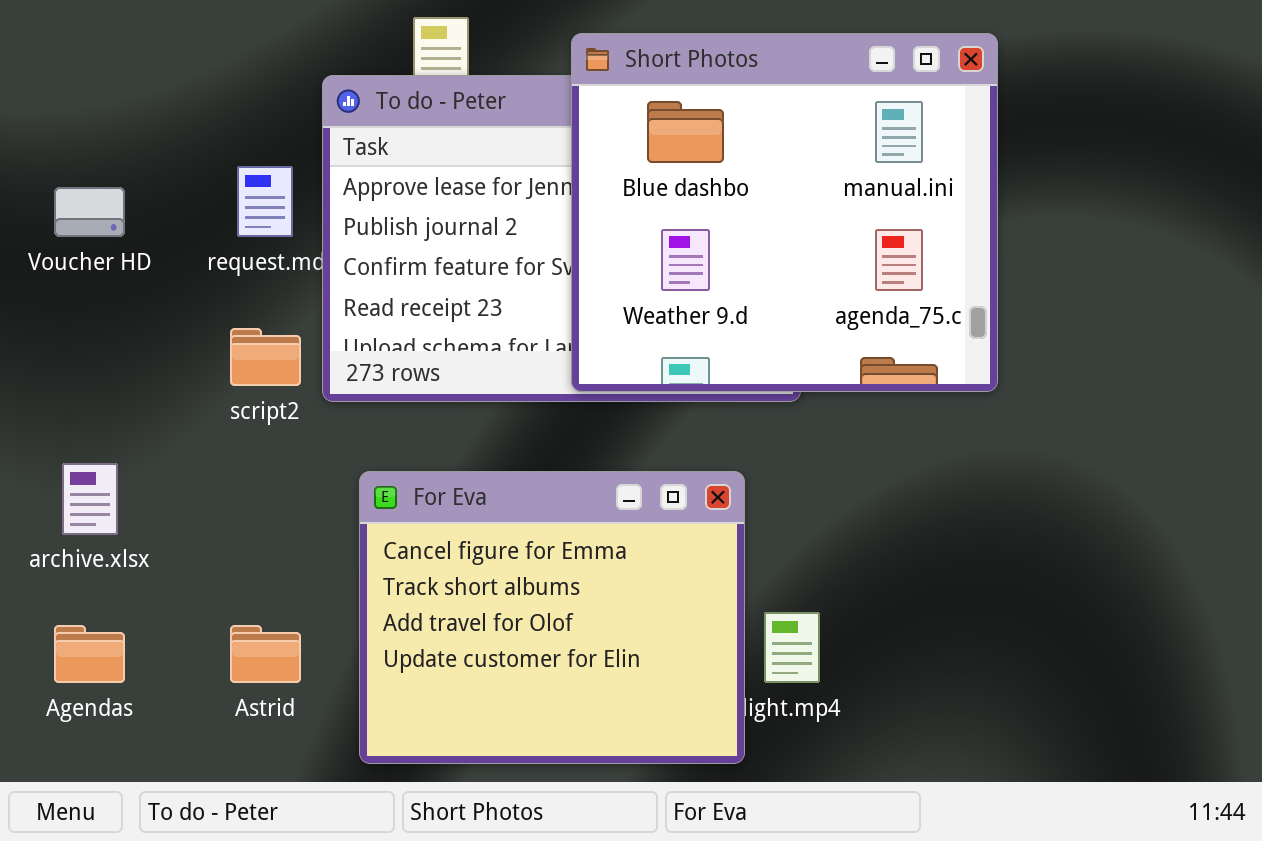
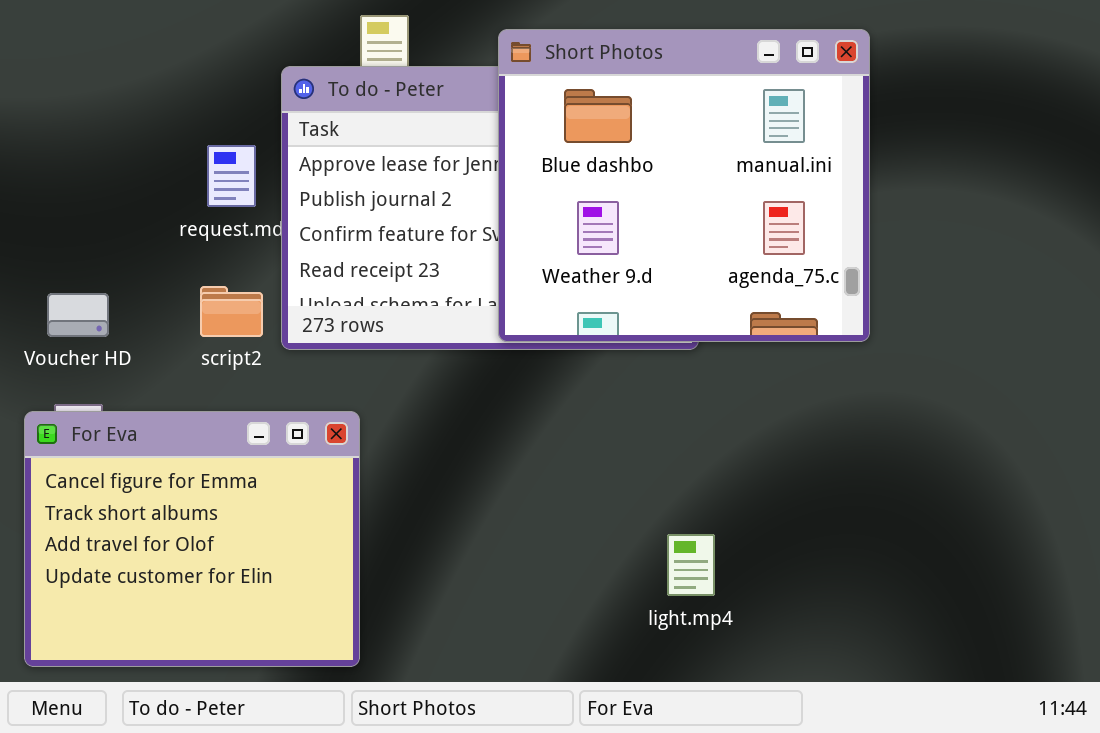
Voucher HD: [54,187,125,237] -> [47,293,109,337], moved
For Eva: [359,471,745,764] -> [24,411,360,667], moved

